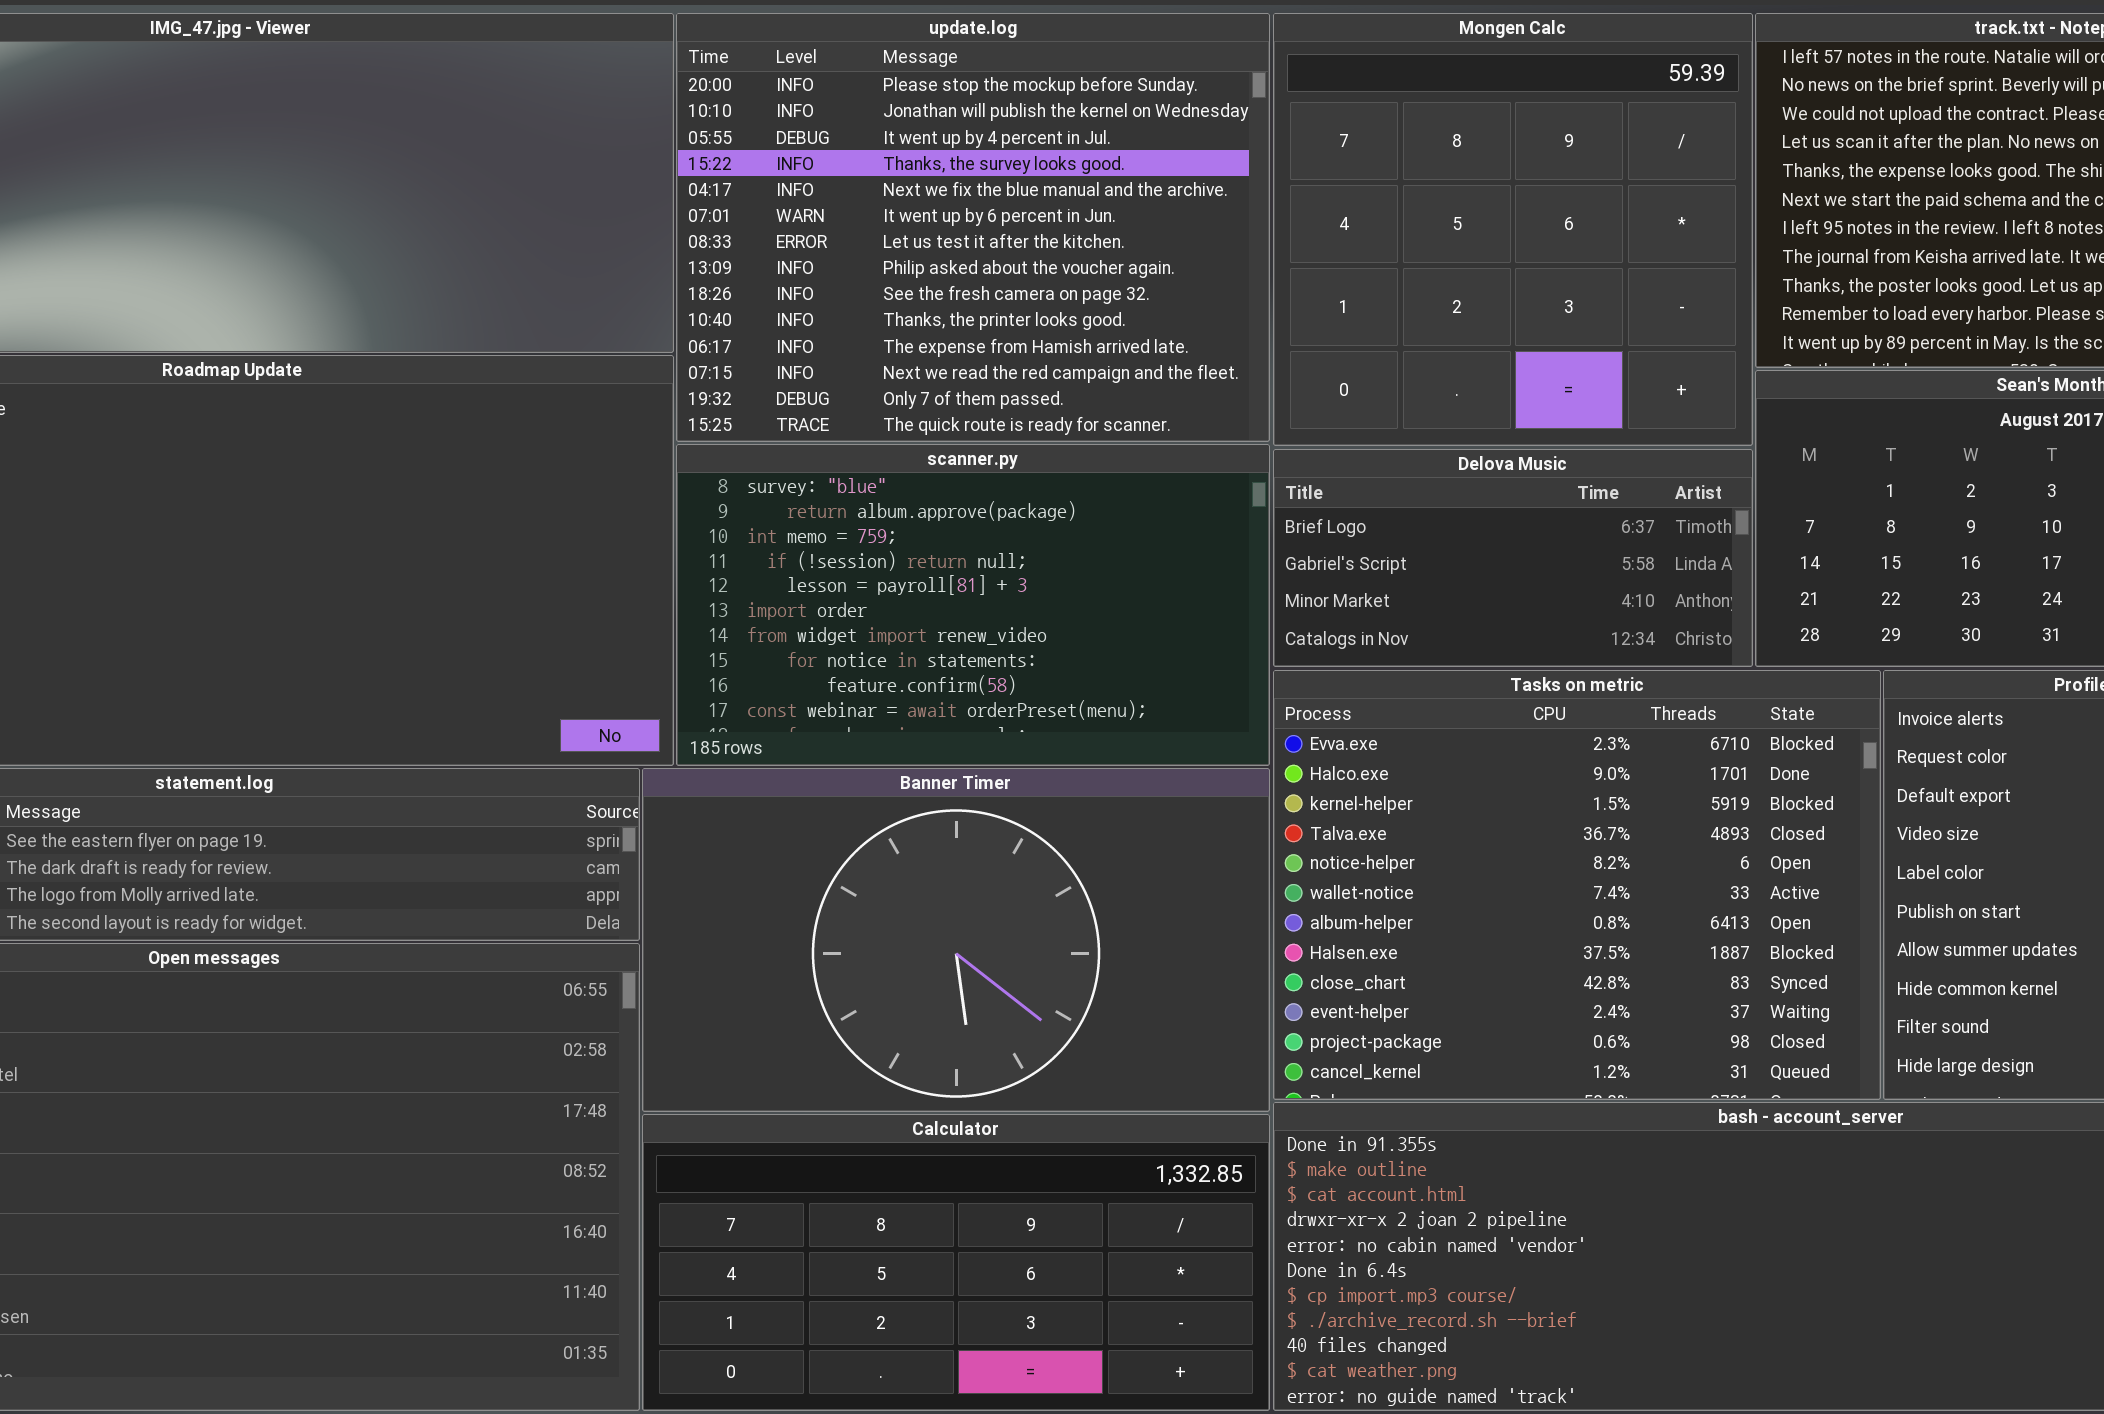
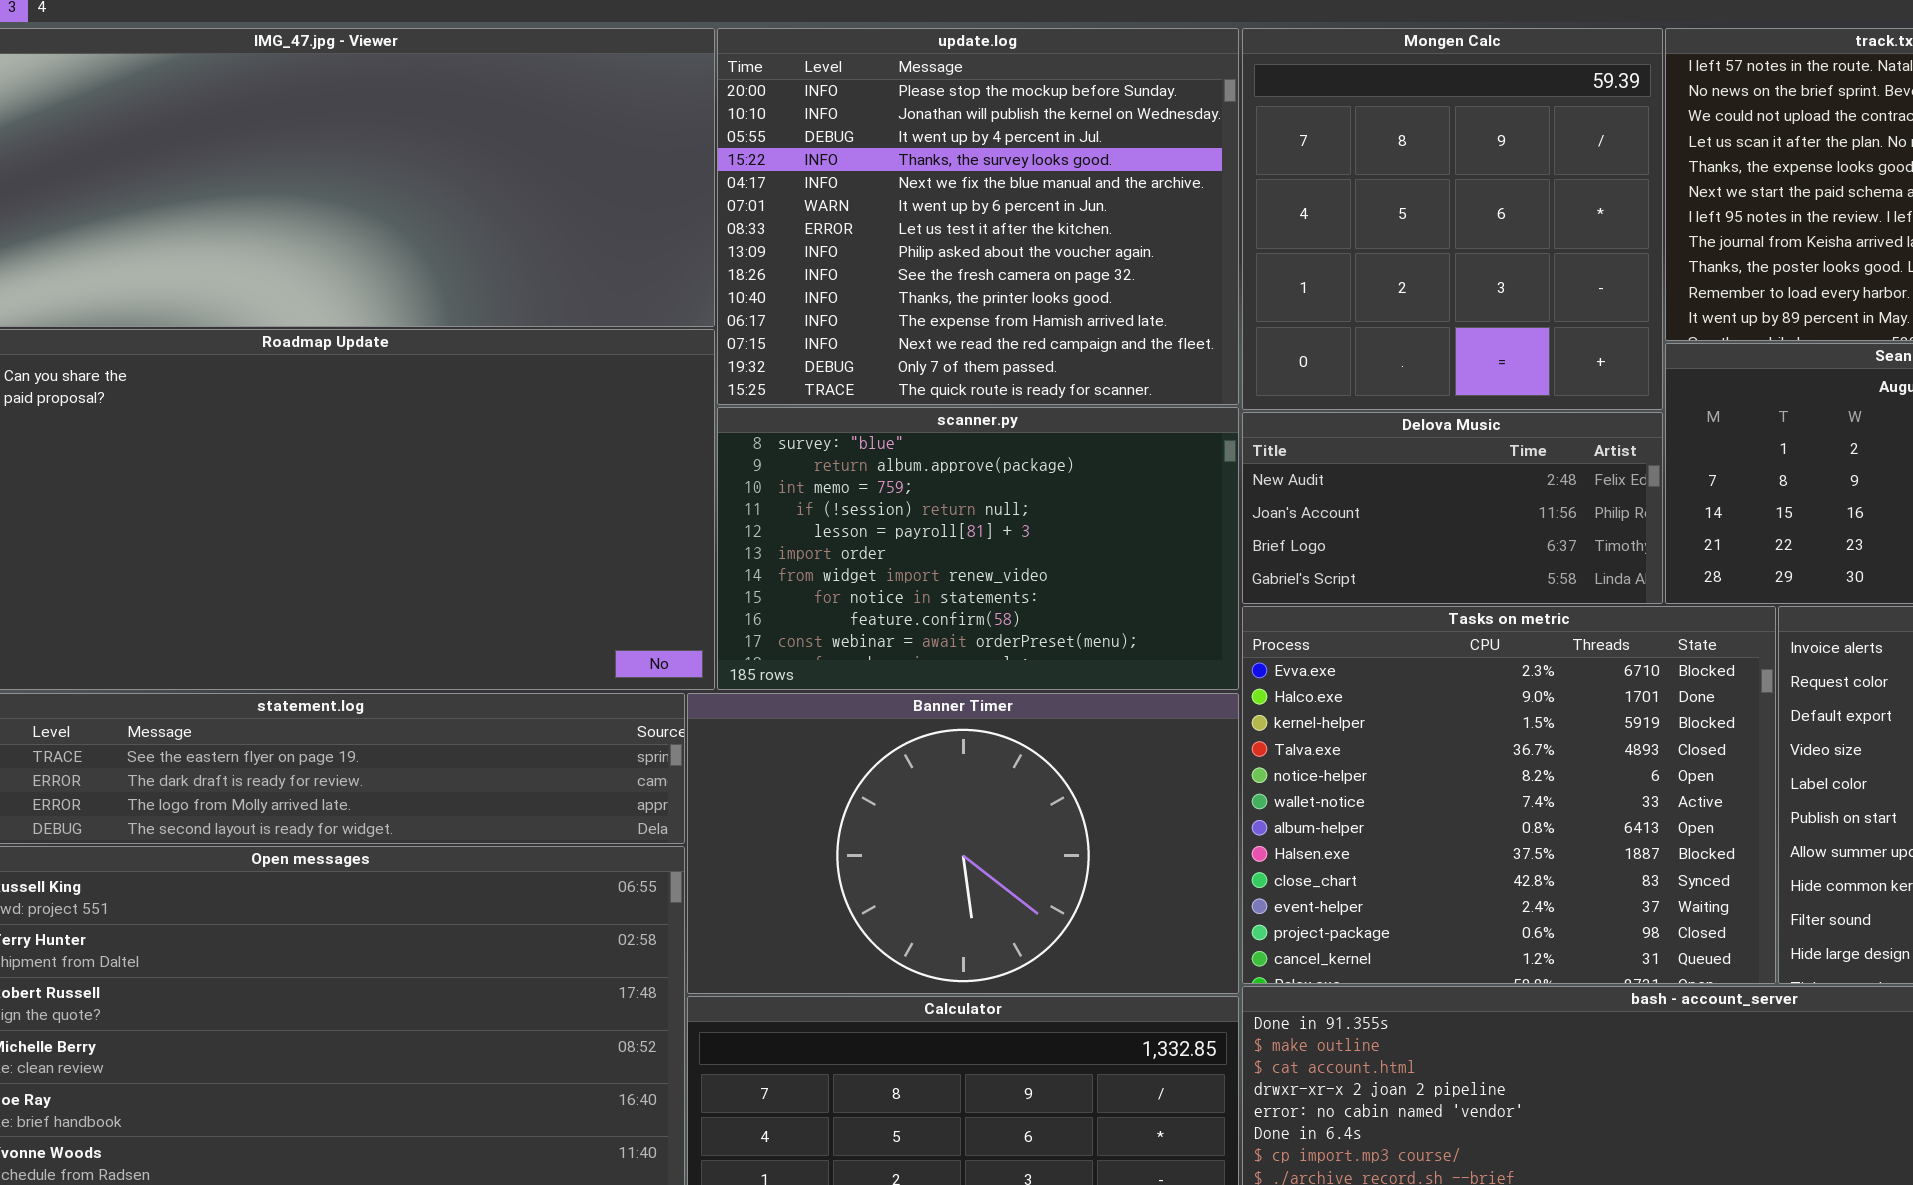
Delova Music: [1273,449,1753,667] -> [1242,412,1663,604], scrolled up 2 rows

